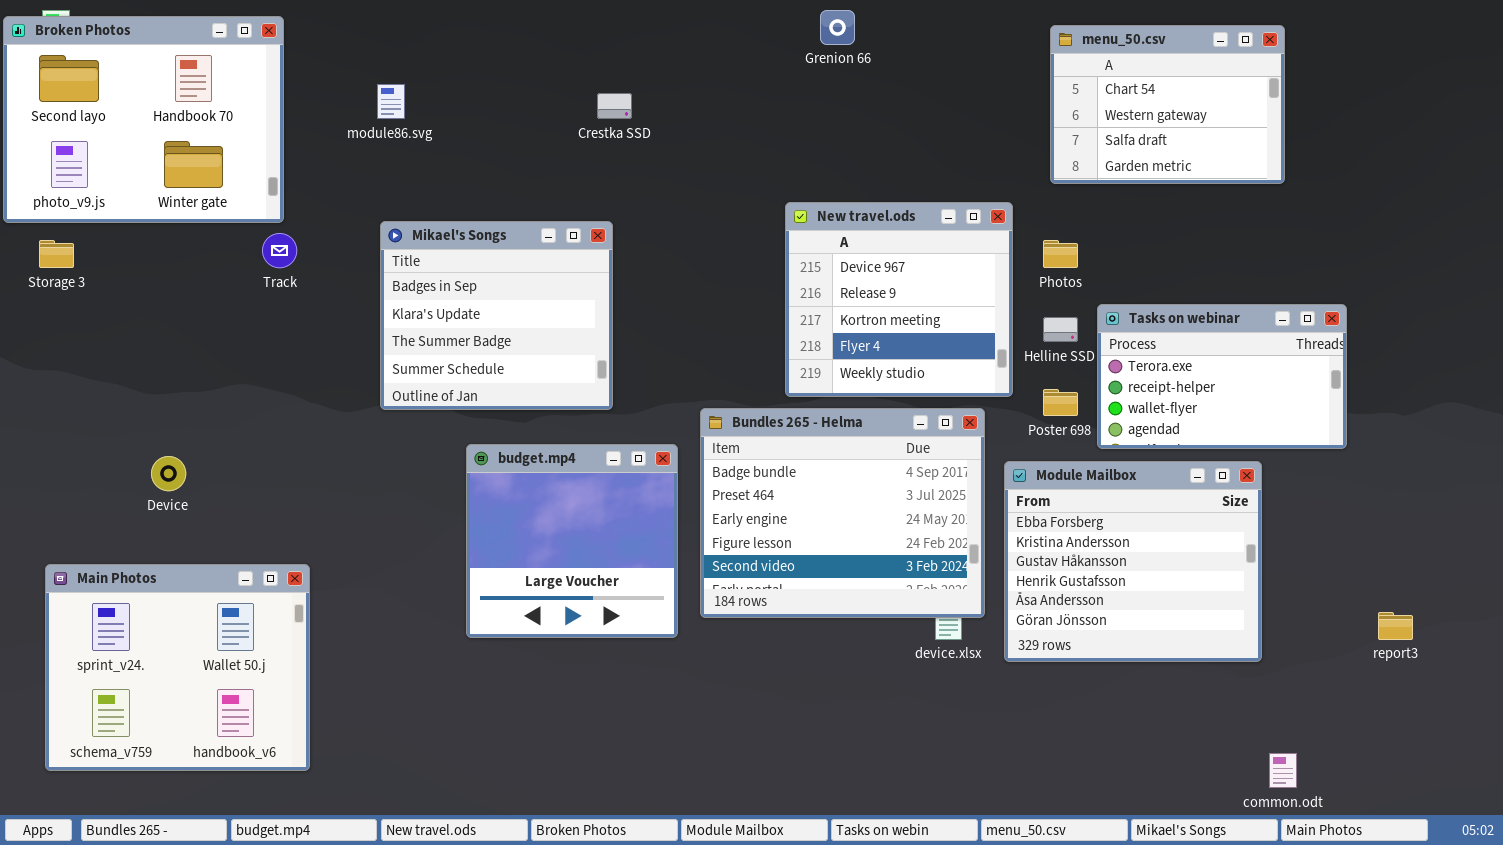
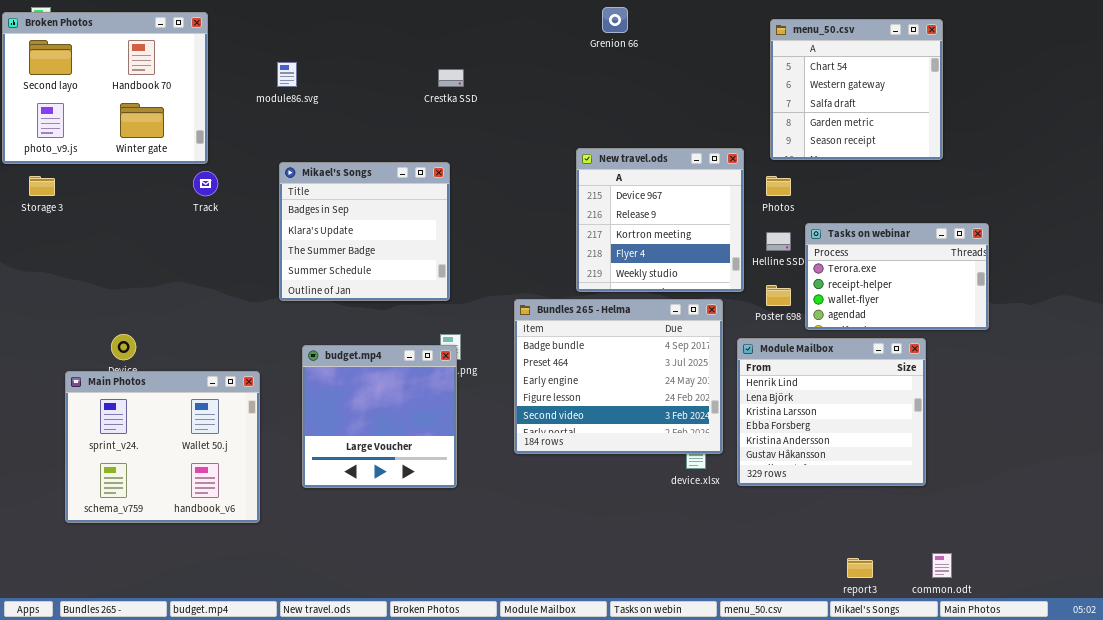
menu_50.csv: [1050,25,1285,184] -> [770,19,943,160], resized
budget.mp4: [466,444,678,638] -> [302,345,457,488], moved
Module Mailbox: [1004,461,1262,662] -> [737,338,926,486], scrolled up 3 rows
Main Photos: [45,564,310,771] -> [65,371,260,523], moved
report3: [1378,612,1413,640] -> [847,558,873,578], moved

